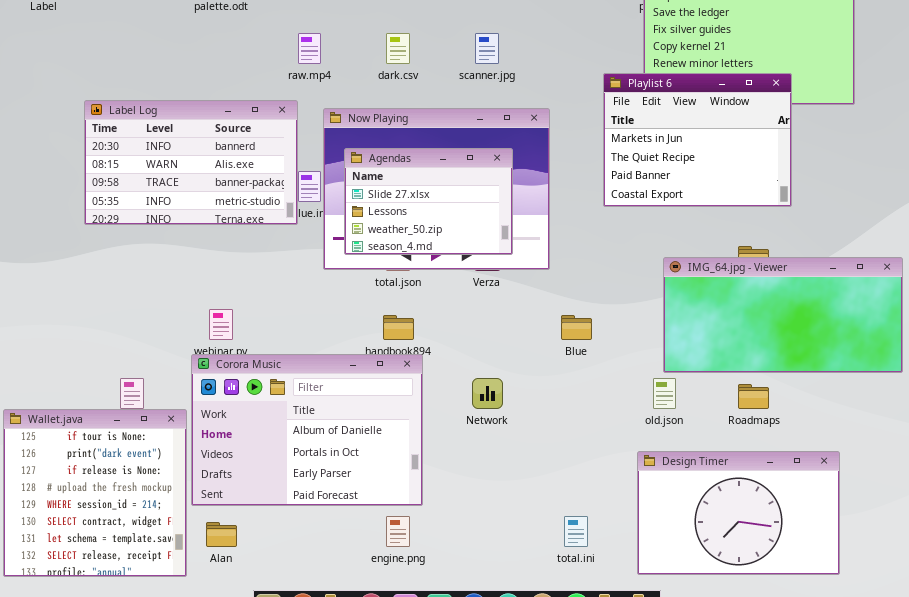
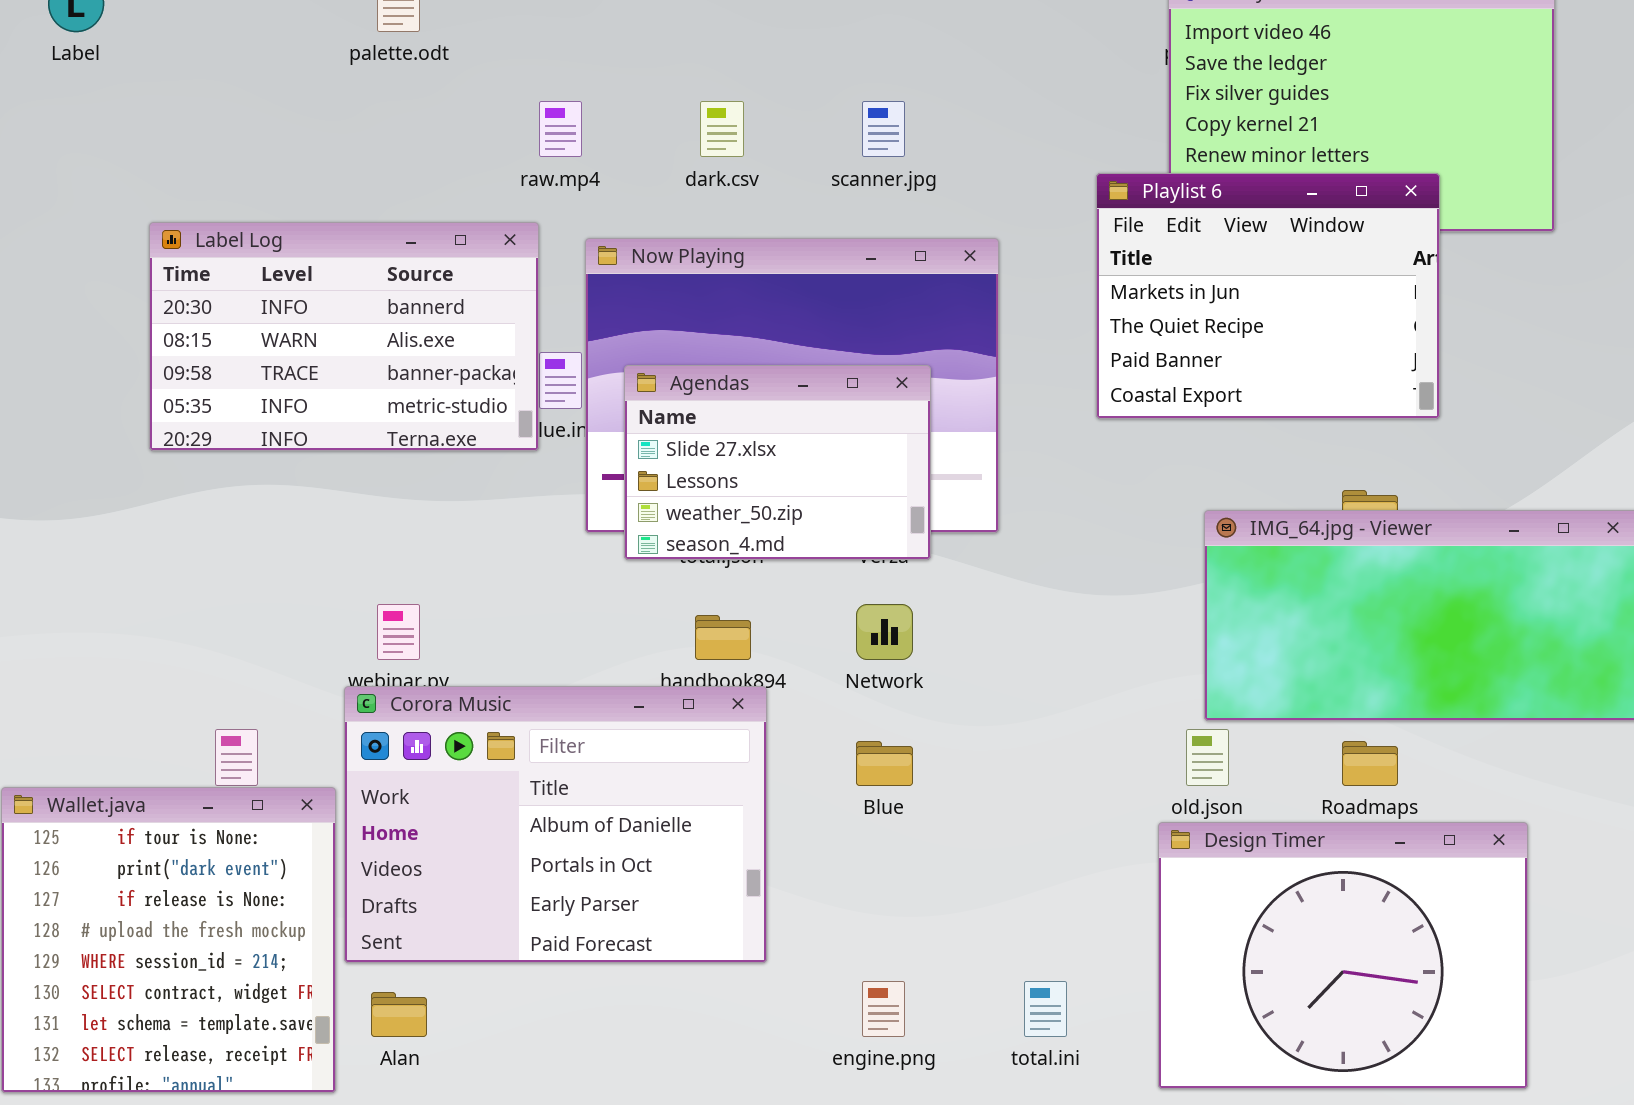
Agendas: [344,148,513,255] -> [624,365,931,560], moved
Blue: [561,315,592,340] -> [856,741,913,786], moved
Network: [472,378,503,409] -> [856,604,913,660], moved
Design Timer: [637,451,840,575] -> [1158,822,1528,1089], resized
engine.png: [386,516,410,547] -> [862,981,905,1037], moved

